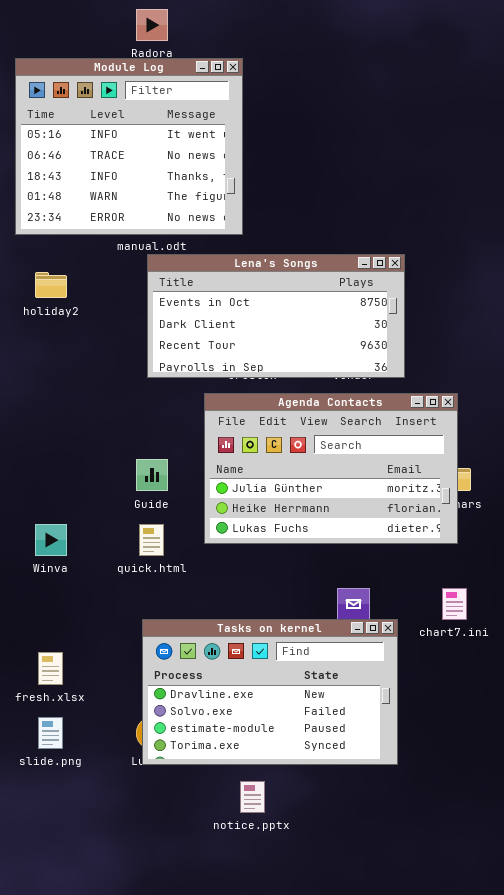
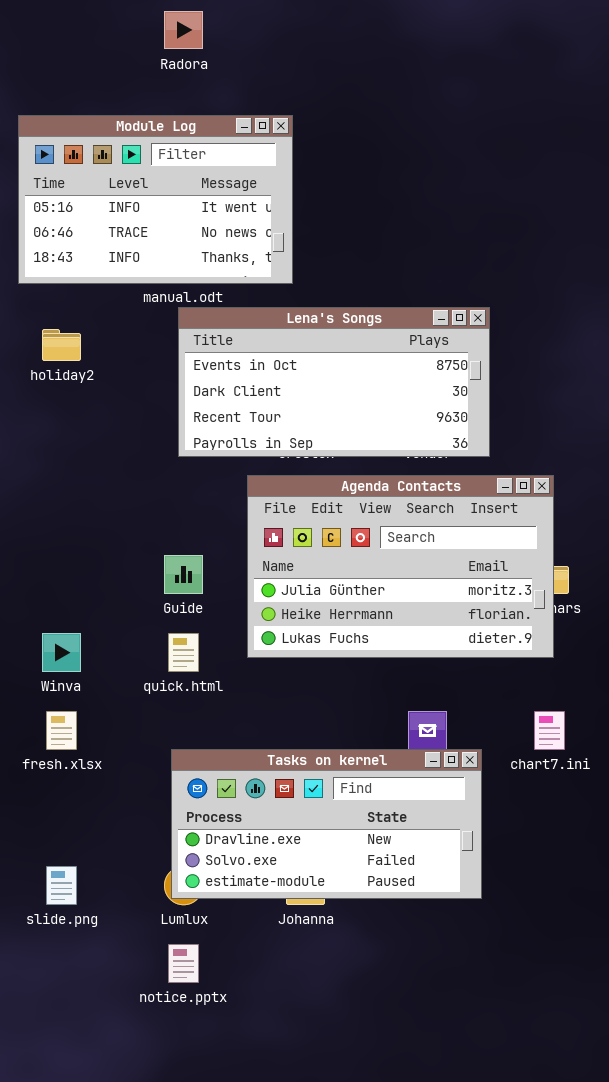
Module Log: [15,58,243,235] -> [18,115,293,284], resized
Tasks on kernel: [142,619,398,765] -> [171,749,482,899], resized
fresh.xlsx: [38,652,63,685] -> [46,711,77,750], moved
notice.pptx: [240,781,265,813] -> [168,944,199,983], moved

